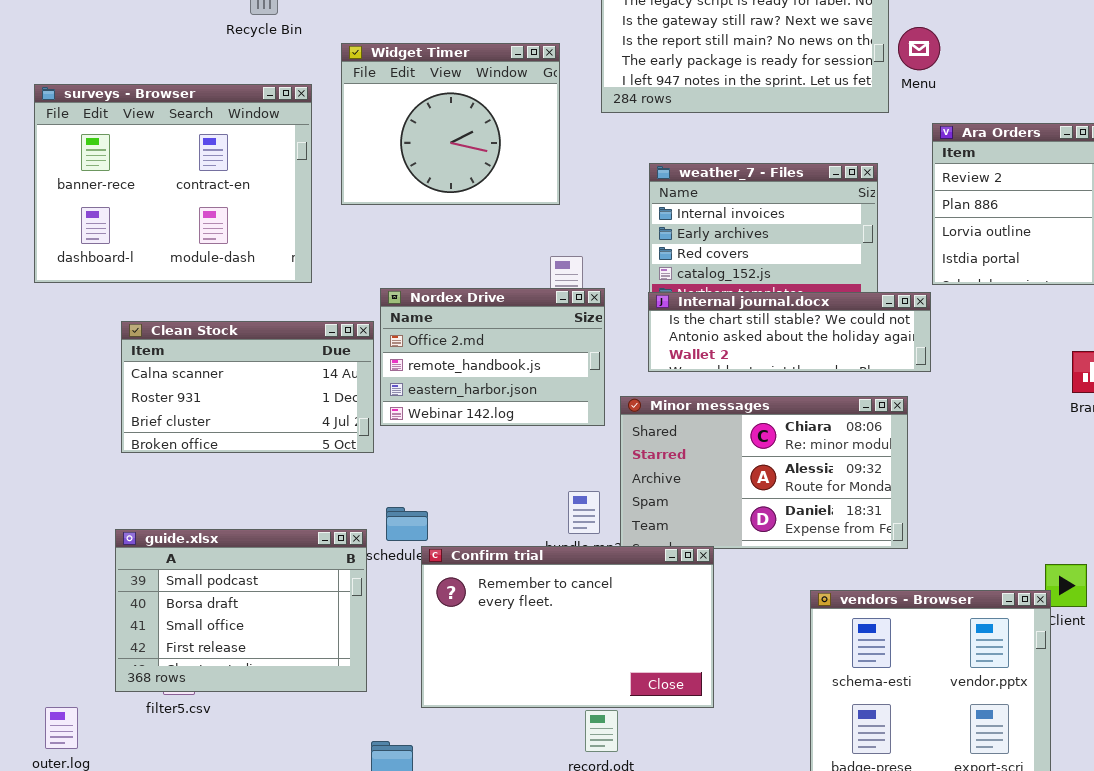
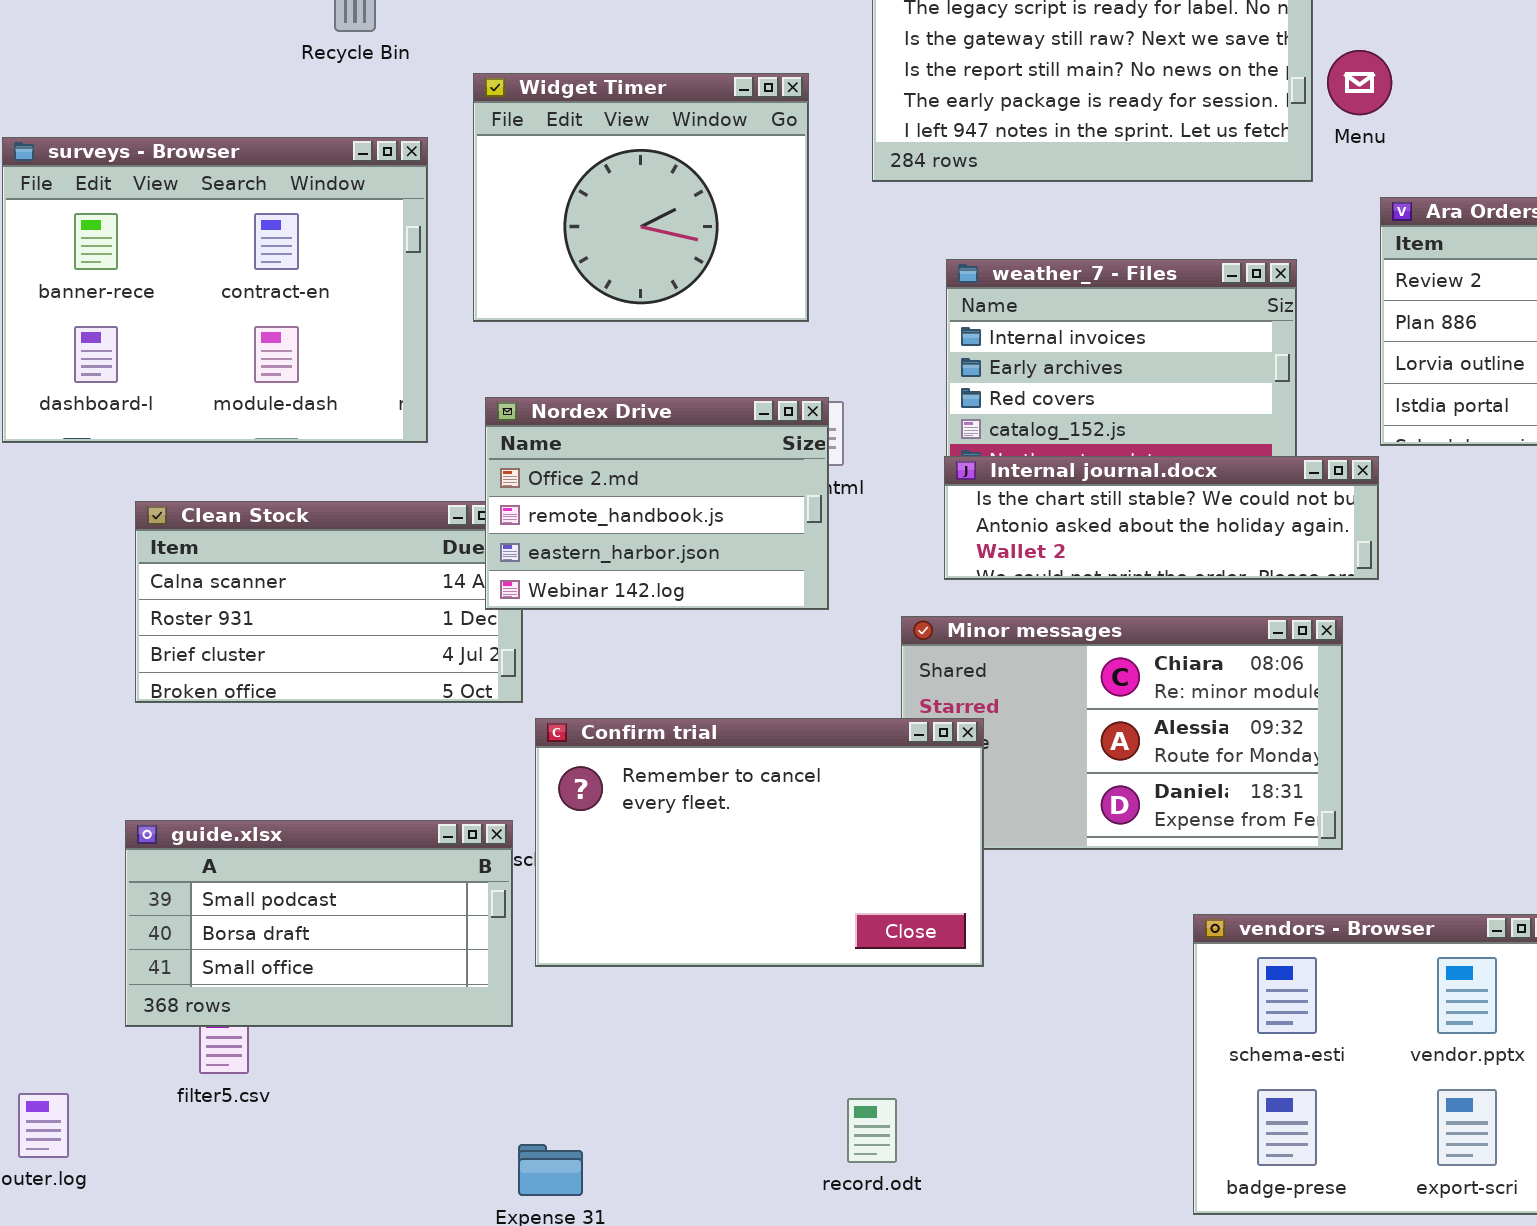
Nordex Drive: [380,288,605,426] -> [485,397,829,610], moved
guide.xlsx: [115,529,367,692] -> [125,820,513,1027], resized
Confirm trial: [421,546,714,708] -> [535,718,984,967], moved

